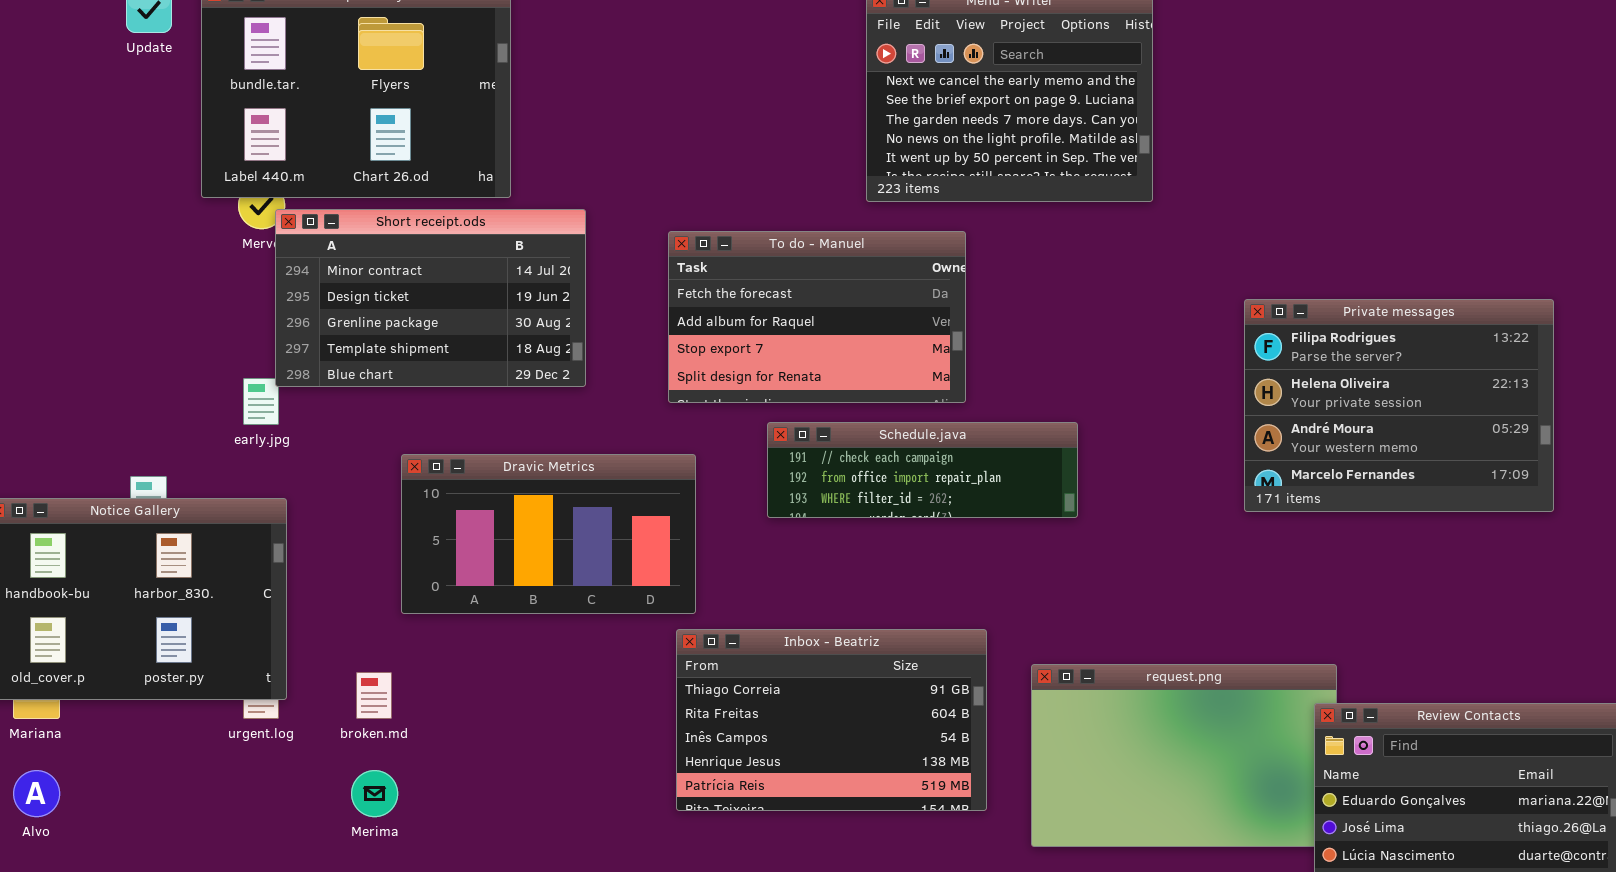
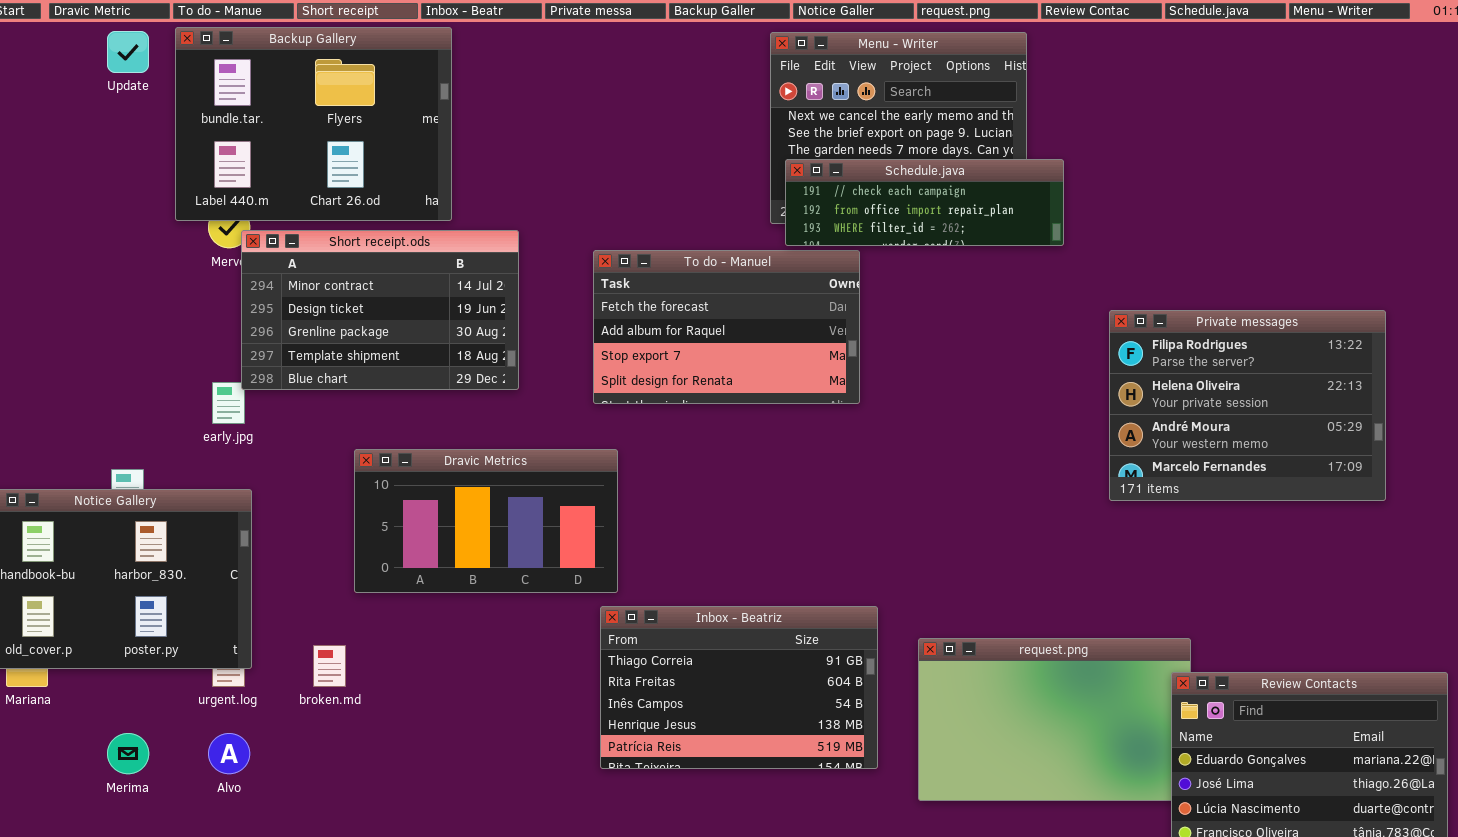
Schedule.java: [767,422,1078,518] -> [785,159,1064,246], moved
Alvo: [13,770,60,817] -> [208,733,250,774], moved
Merima: [351,770,398,817] -> [107,733,149,774], moved

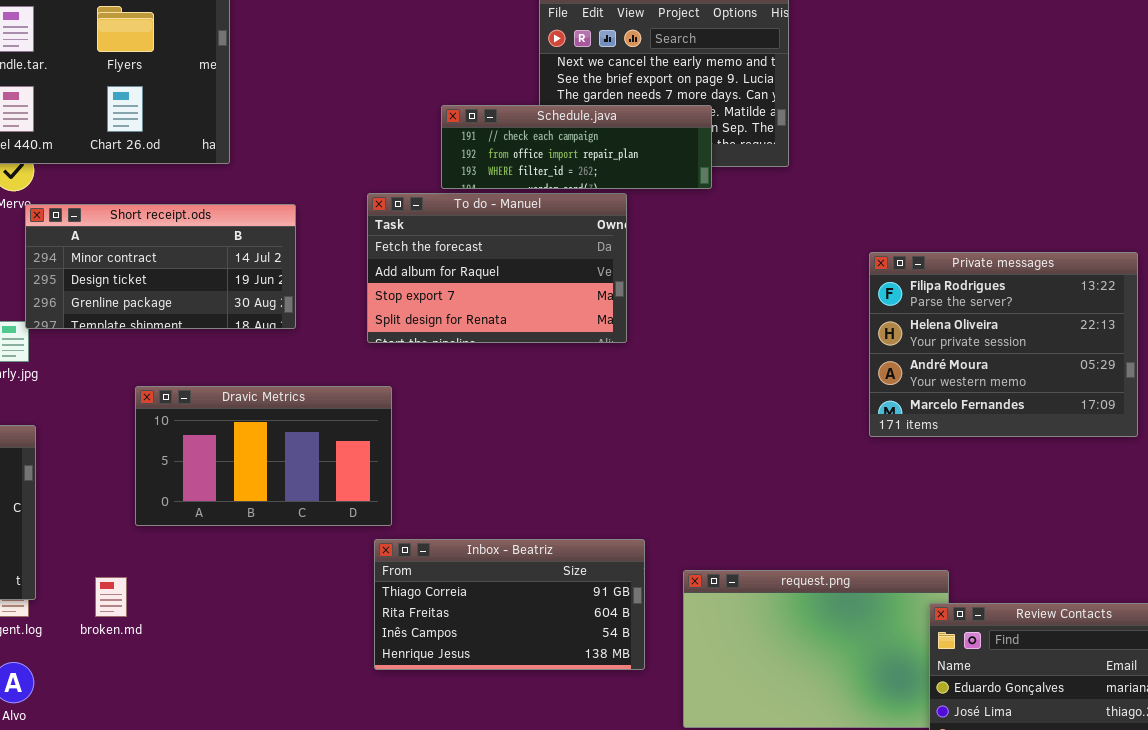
Schedule.java: [785,159,1064,246] -> [441,105,712,189], moved
Short receipt.ods: [241,230,519,390] -> [25,204,296,329], resized
Inbox - Beatriz: [600,606,878,769] -> [374,539,645,670], resized

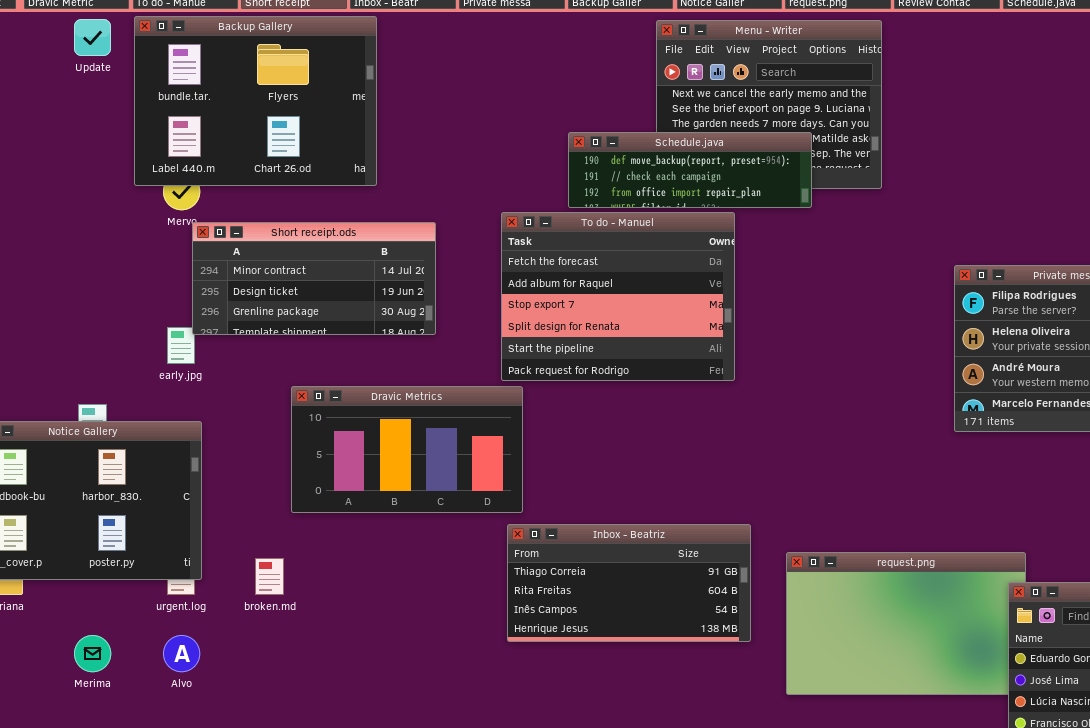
Schedule.java: [441,105,712,189] -> [568,132,812,208], scrolled up 1 row
To do - Manuel: [367,193,627,343] -> [501,212,735,381], resized

